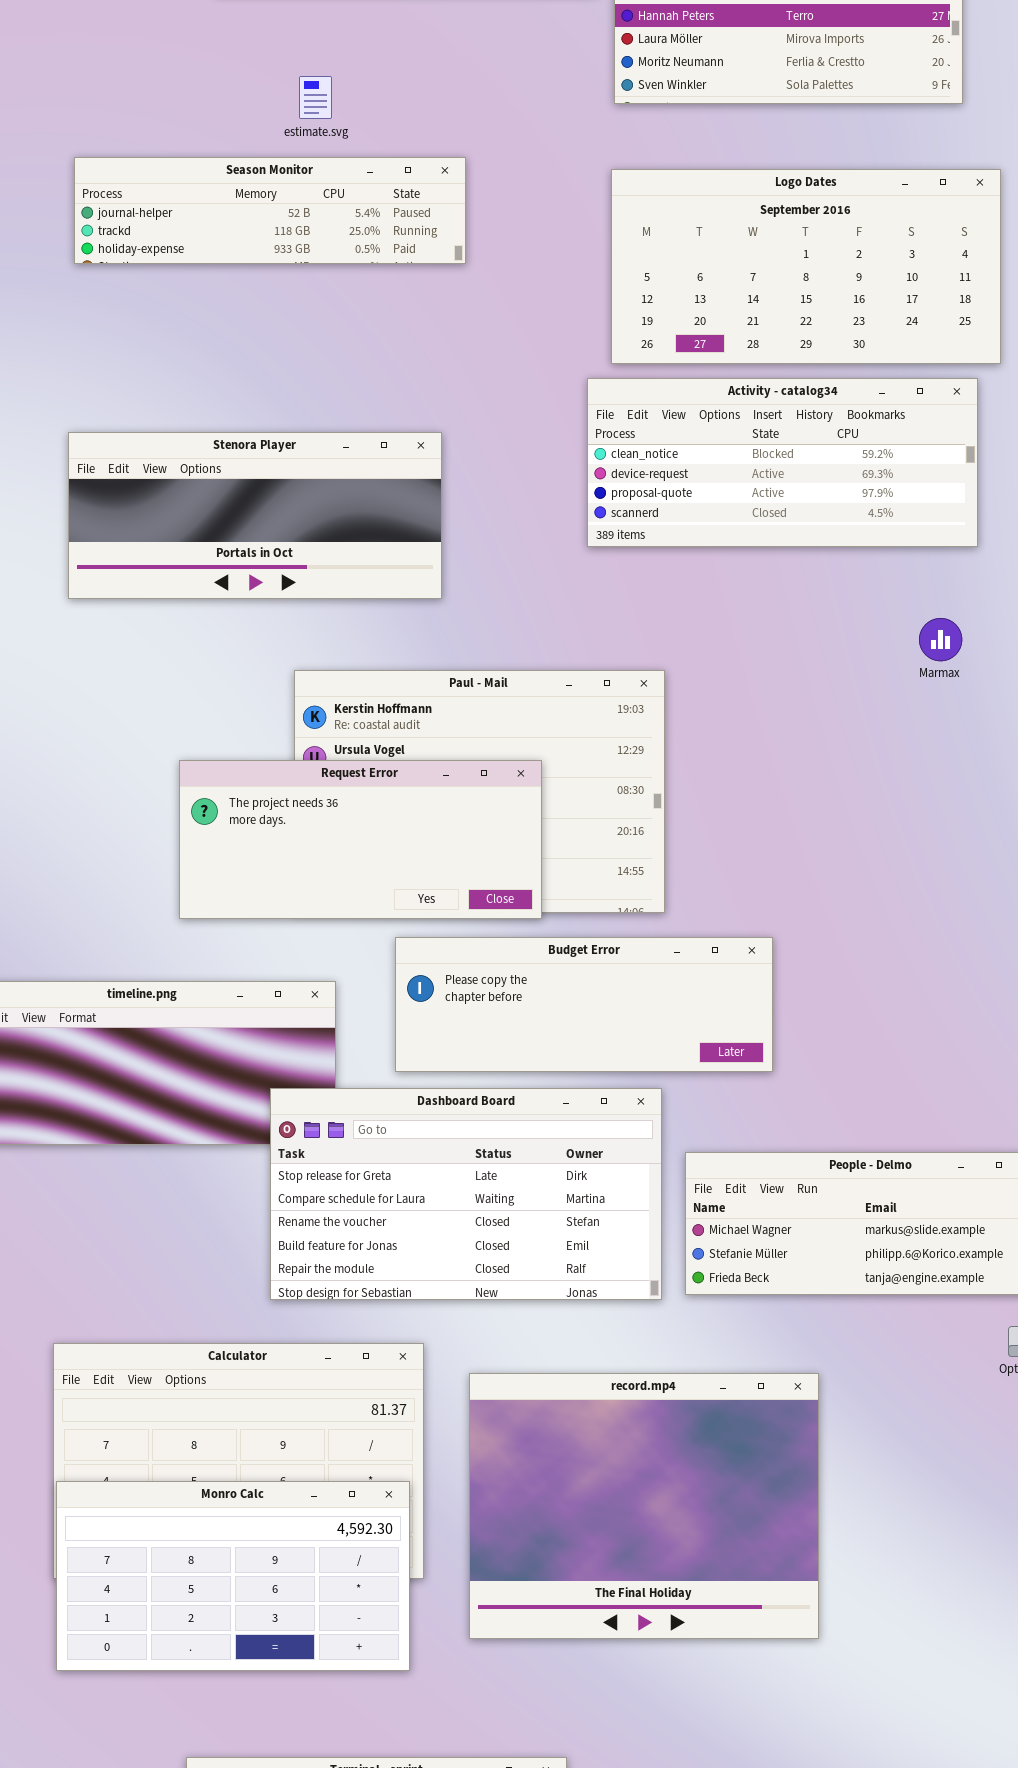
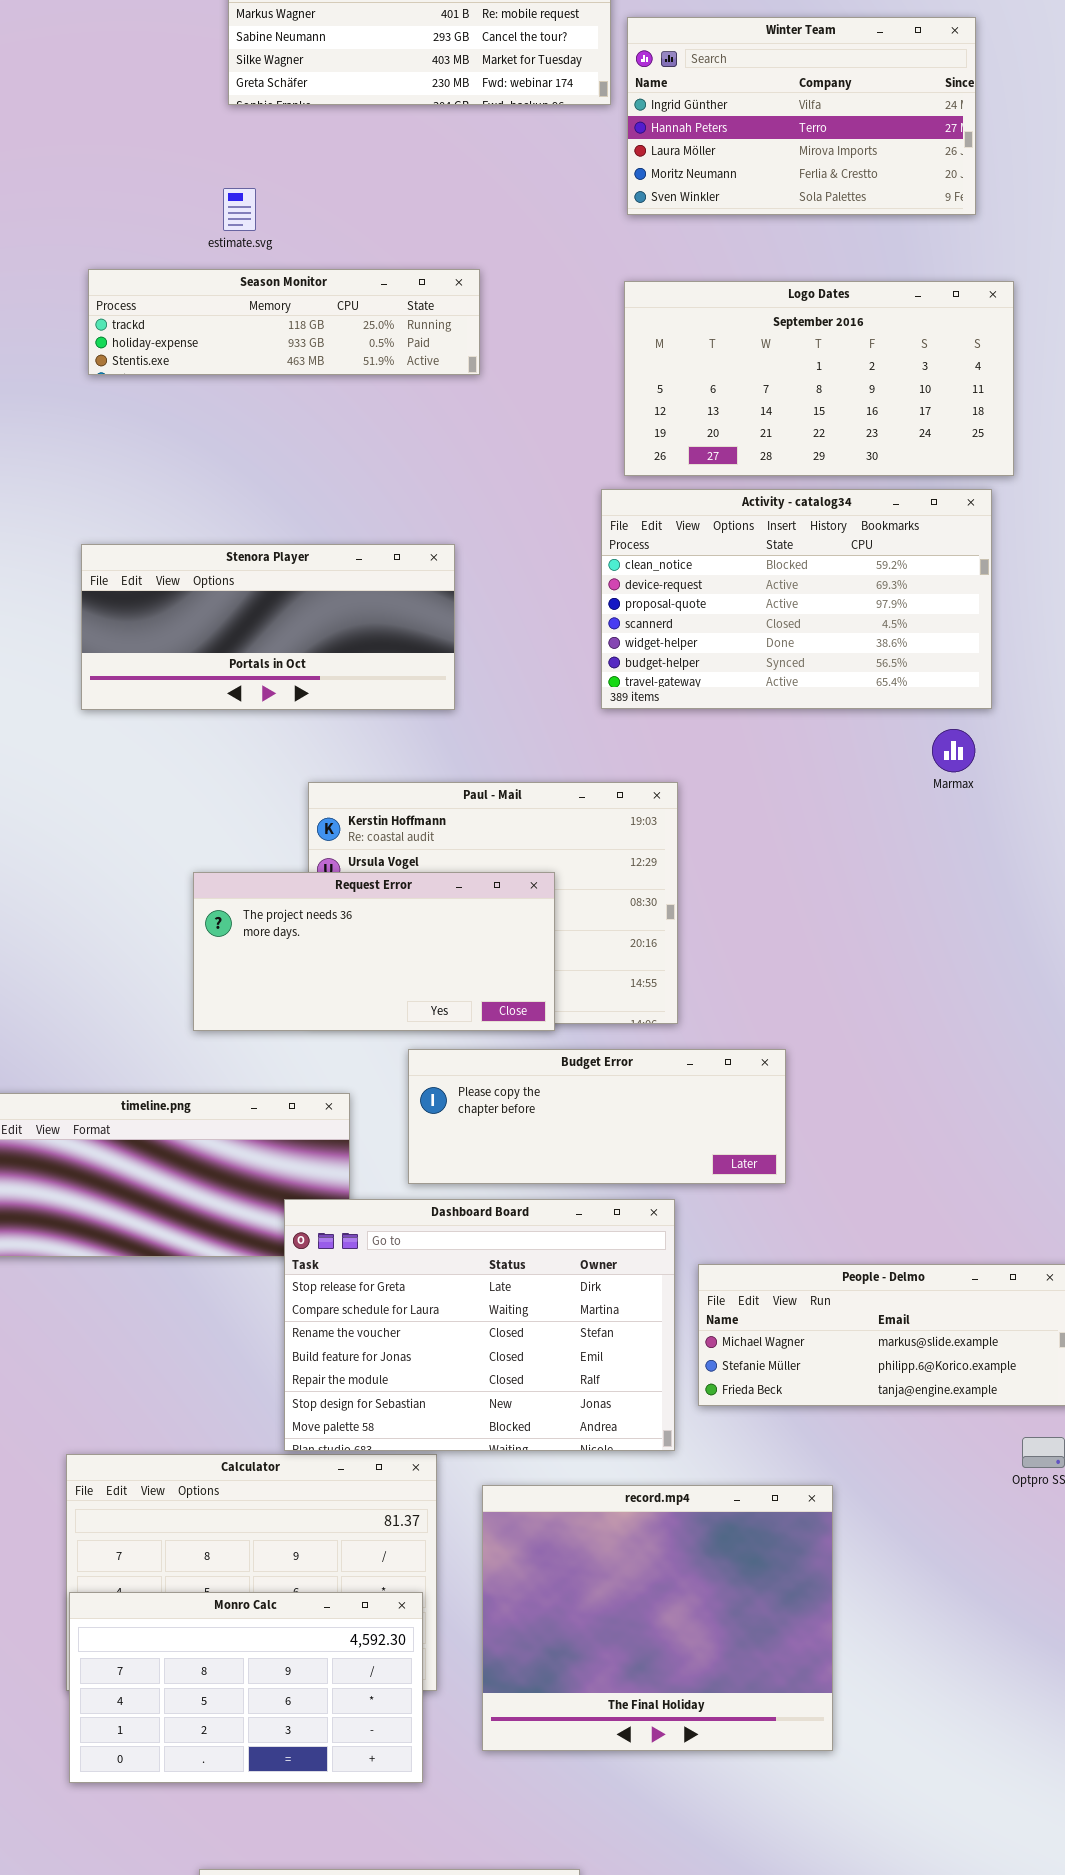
estimate.svg: [299,76,332,119] -> [223,188,256,231], moved
Season Monitor: [74,157,466,264] -> [88,269,480,375], scrolled down 1 row
Activity - catalog34: [587,378,978,547] -> [601,489,992,709], resized
Dashboard Board: [270,1088,662,1300] -> [284,1199,675,1451], resized

